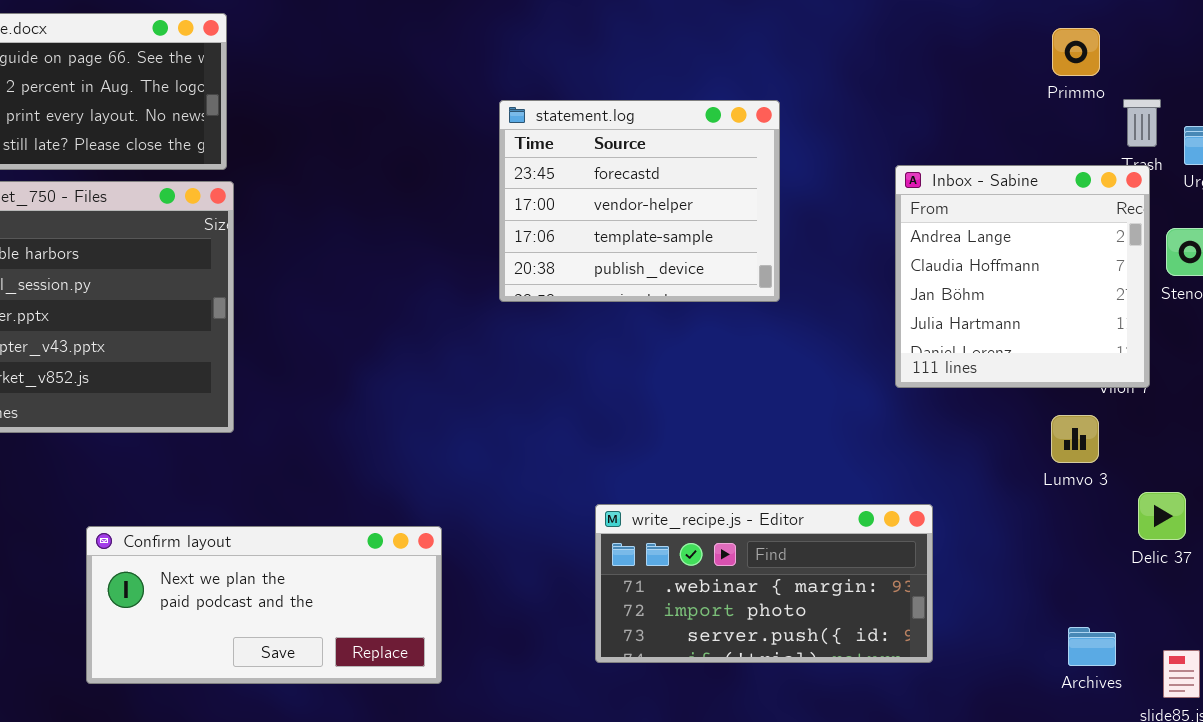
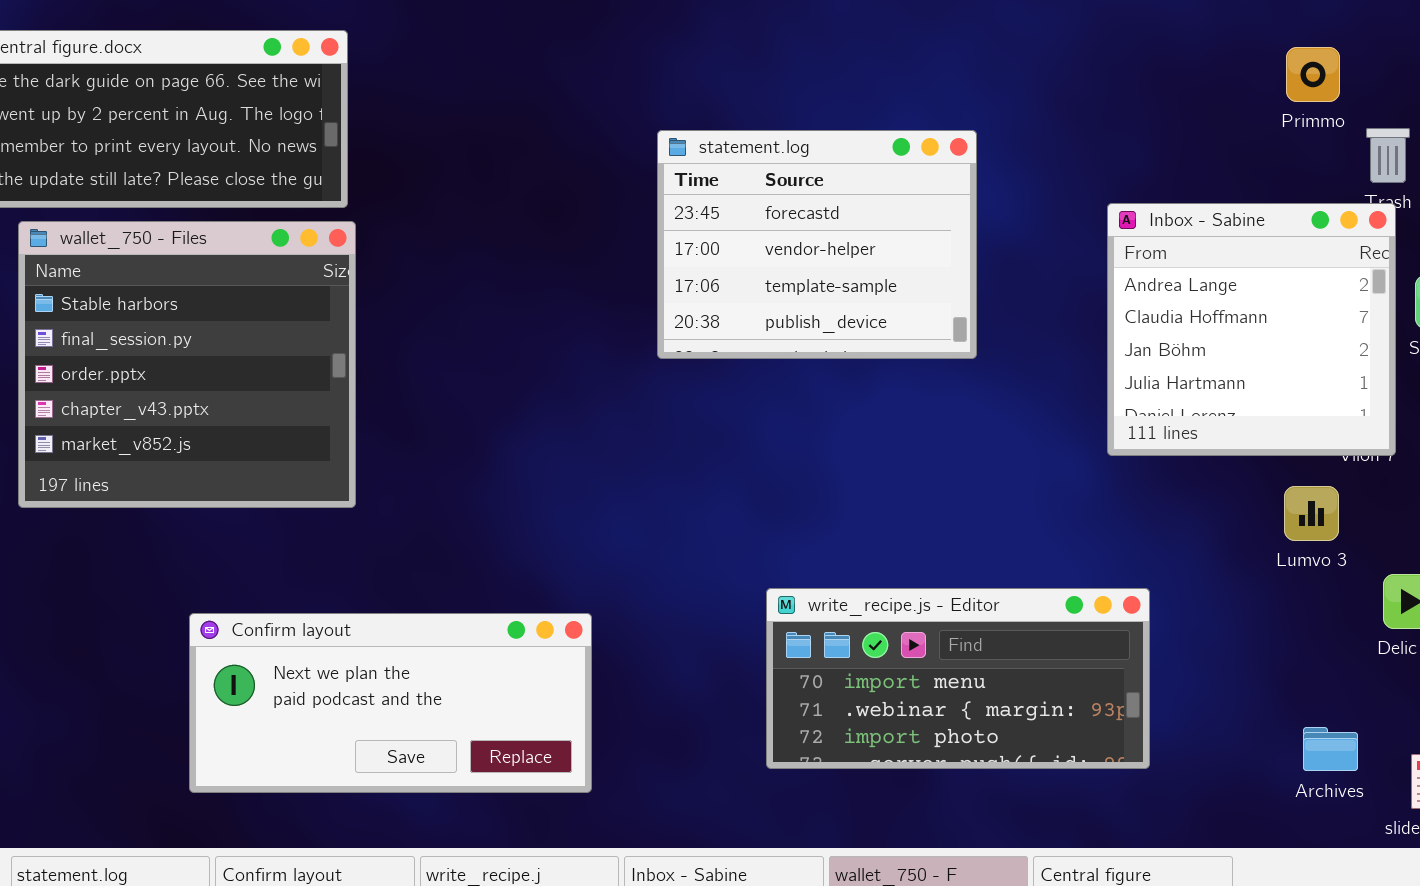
write_recipe.js - Editor: [595,504,933,663] -> [766,588,1150,769], scrolled up 1 row

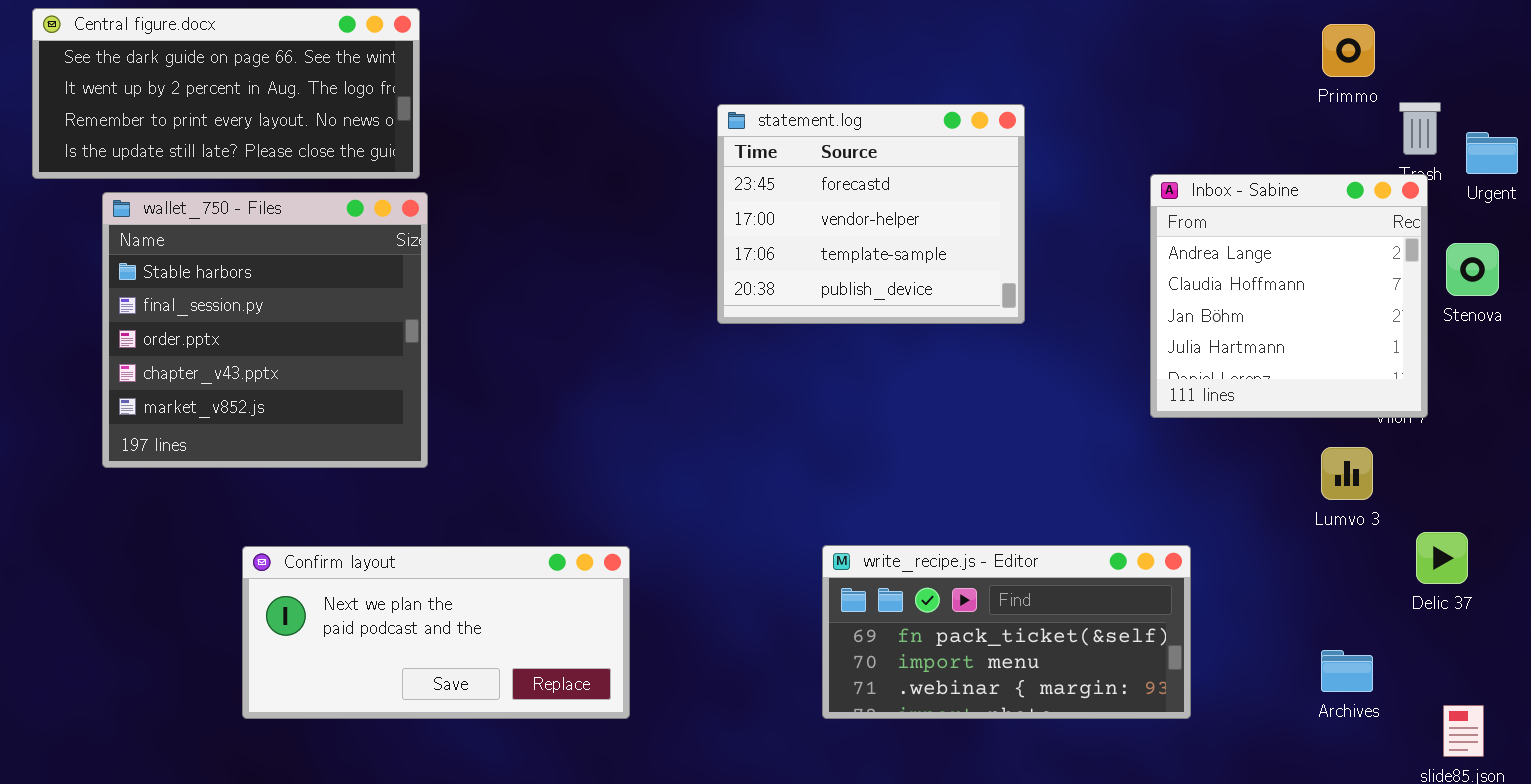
write_recipe.js - Editor: [766,588,1150,769] -> [822,545,1191,719], scrolled up 1 row
Confirm layout: [189,613,592,793] -> [242,546,630,719], moved
Archives: [1303,727,1358,771] -> [1321,650,1373,692], moved

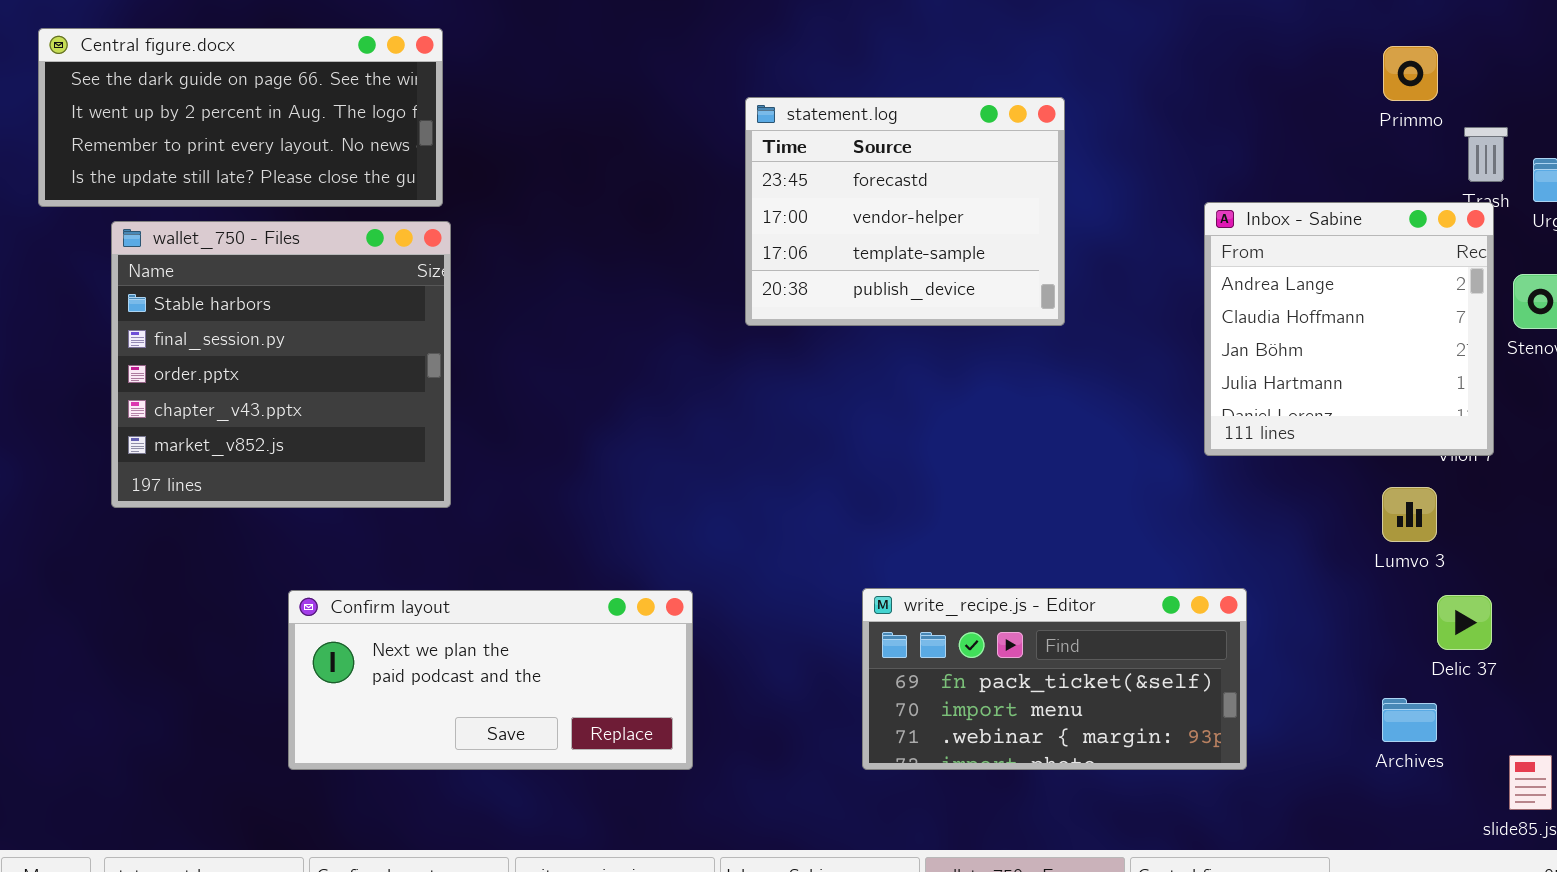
statement.log: [717,104,1025,324] -> [745,97,1065,326], moved
Delic 37: [1416,532,1468,584] -> [1437,595,1492,650], moved
Confirm layout: [242,546,630,719] -> [288,590,693,770], moved

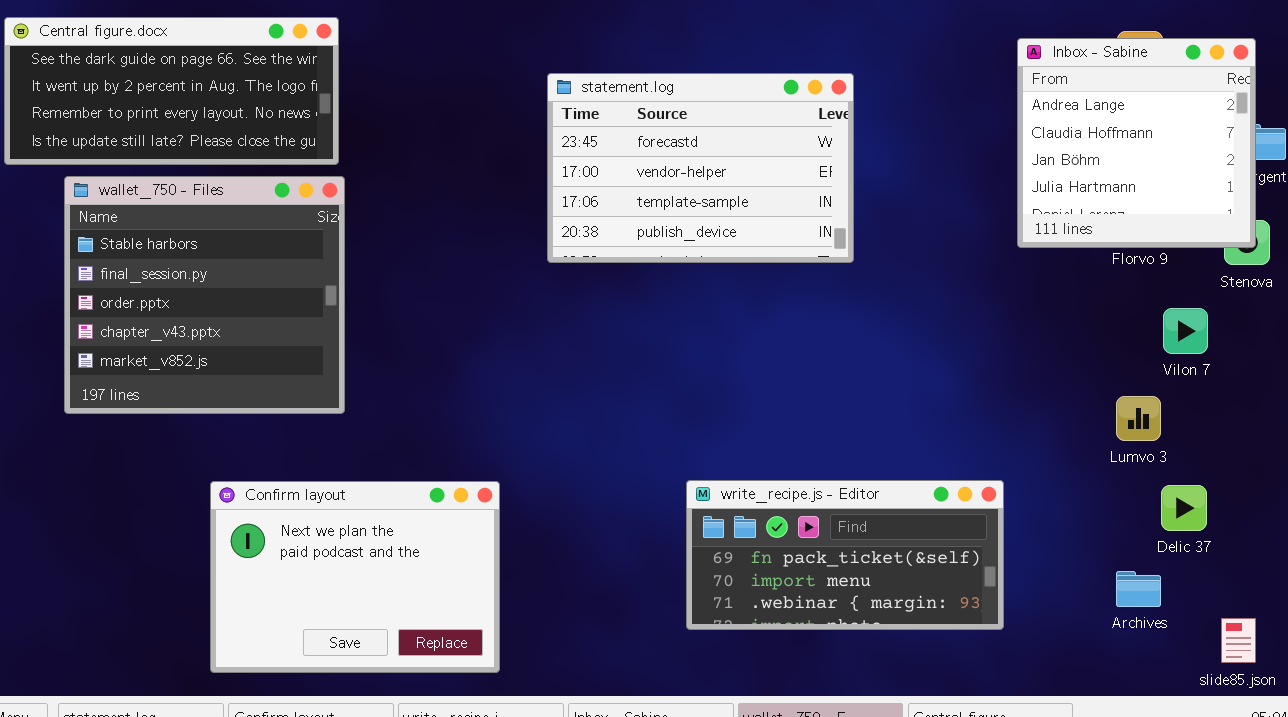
statement.log: [745,97,1065,326] -> [547,73,854,263], resized
Inbox - Sabine: [1204,202,1494,456] -> [1017,38,1256,248], moved
Confirm layout: [288,590,693,770] -> [210,481,500,673], resized

